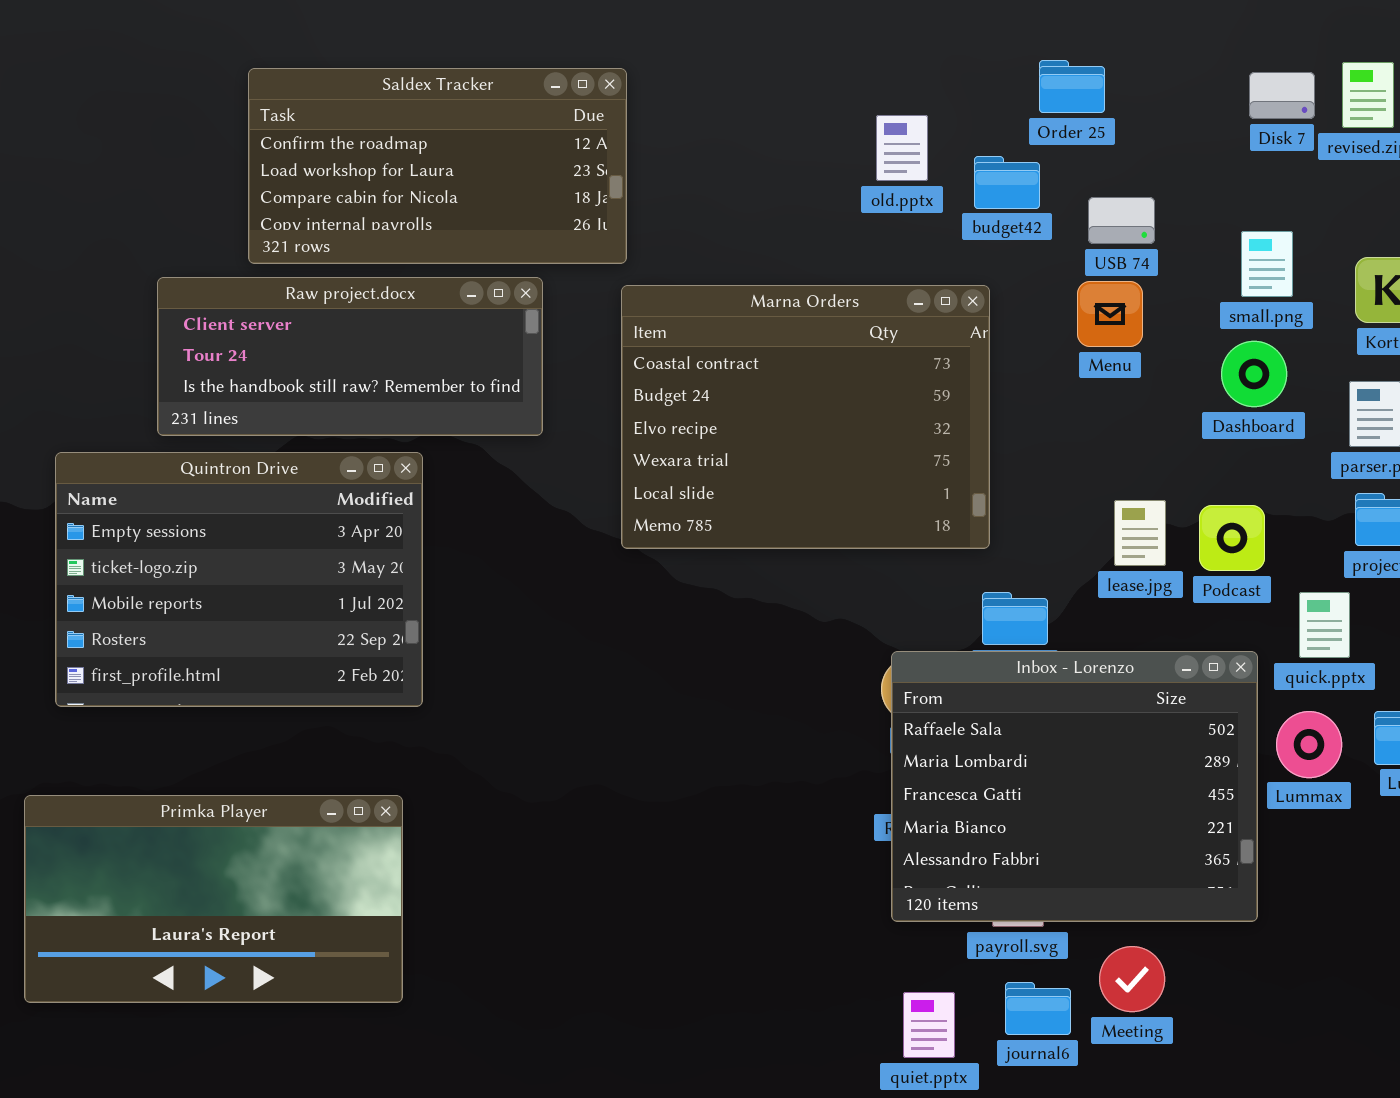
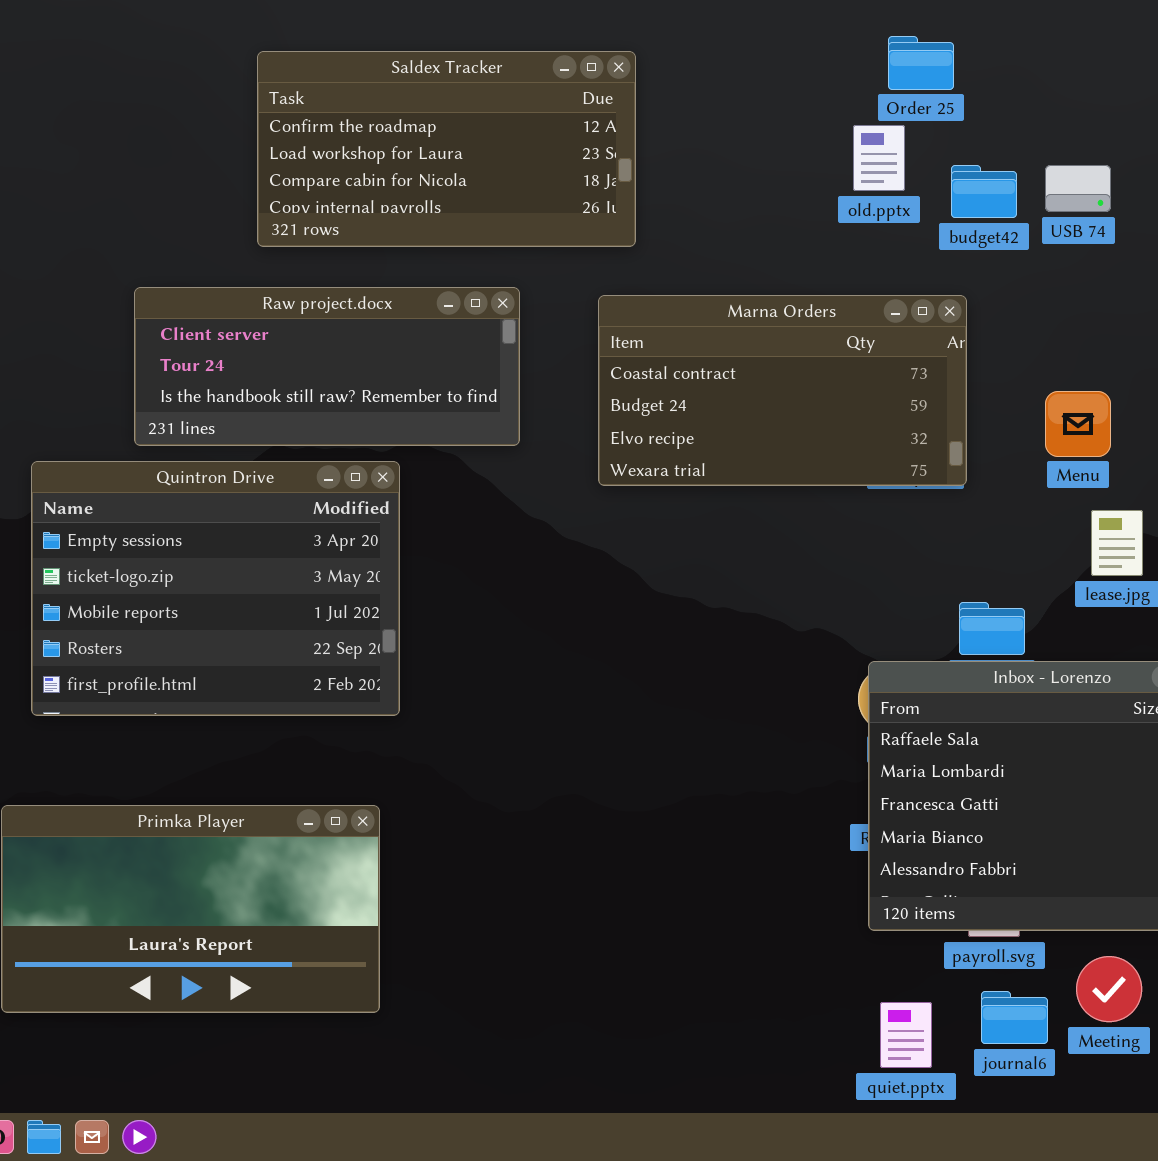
Order 25: [1039,60,1105,113] -> [888,36,954,90], moved
Saldex Tracker: [248,68,627,264] -> [257,51,636,247], moved
USB 74: [1088,197,1155,244] -> [1045,165,1111,212], moved
Menu: [1077,281,1143,347] -> [1045,391,1111,457], moved
Marna Orders: [621,285,990,549] -> [598,295,967,486], resized

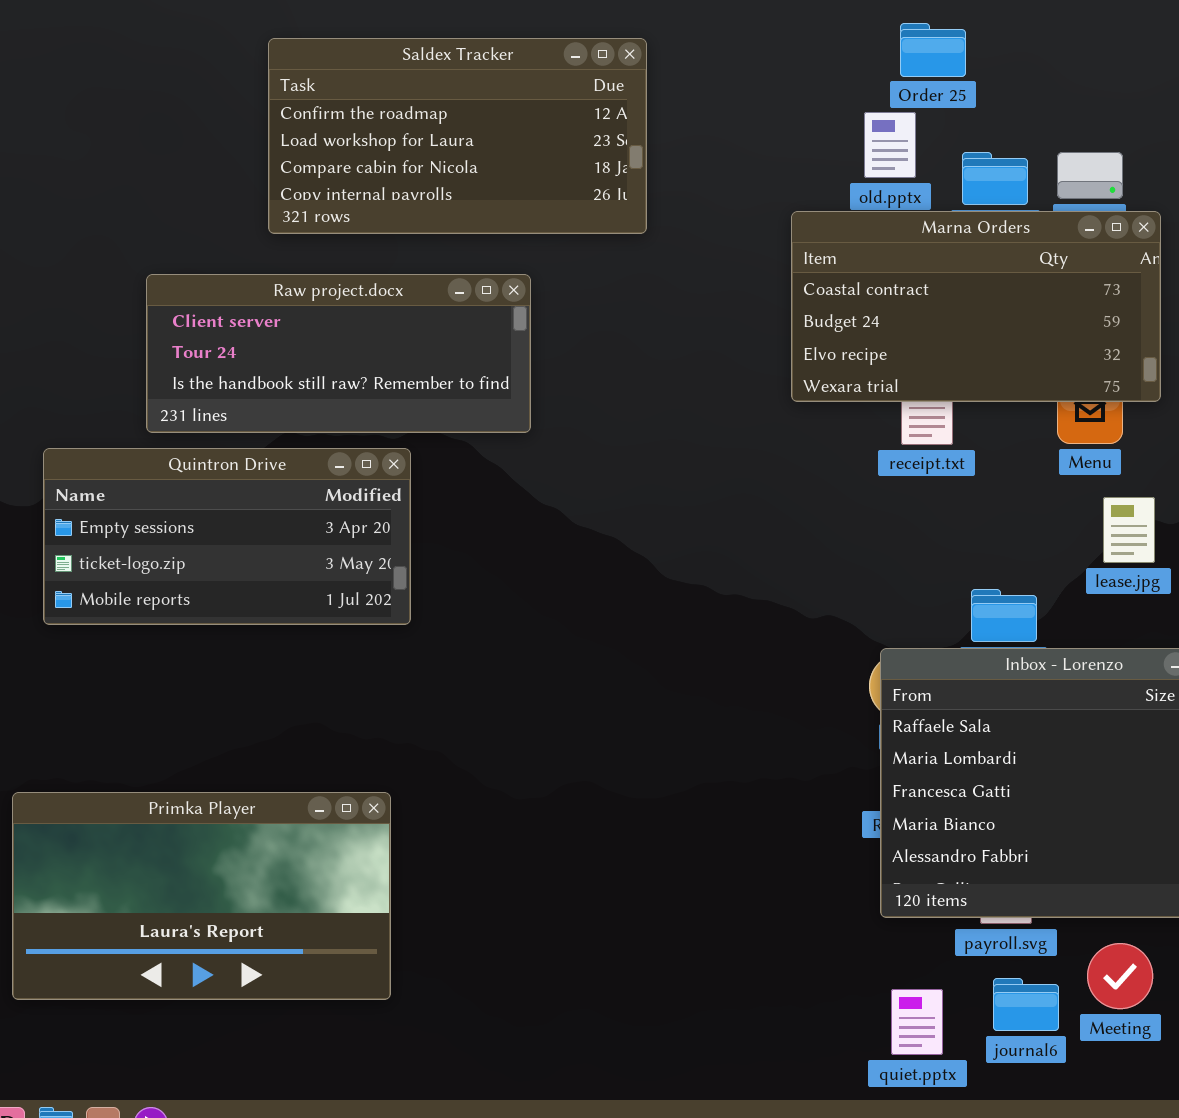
Marna Orders: [598,295,967,486] -> [791,211,1161,402], moved
Quintron Drive: [31,461,400,716] -> [43,448,411,625], resized

